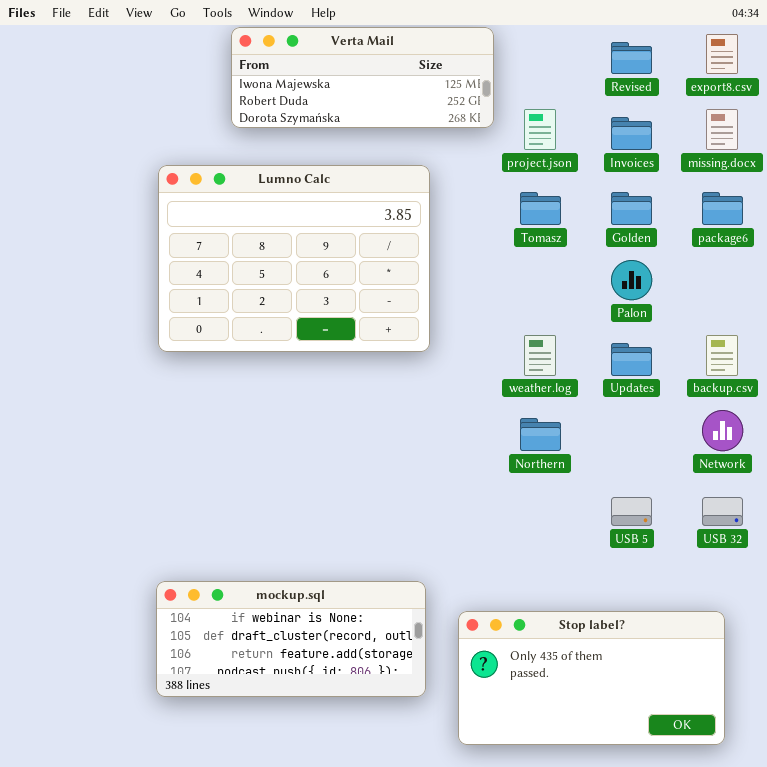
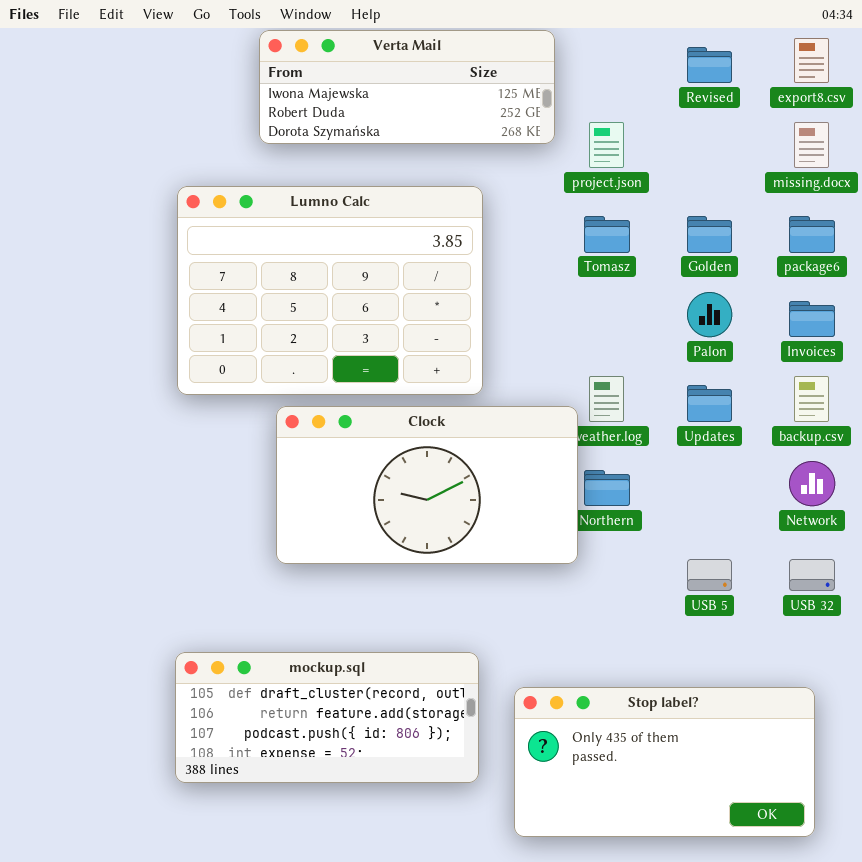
Invoices: [611,117,652,150] -> [789,301,835,337], moved
Clock: none -> [276,406,578,564], opened
mockup.sql: [156,581,426,697] -> [175,652,479,783], scrolled down 1 row

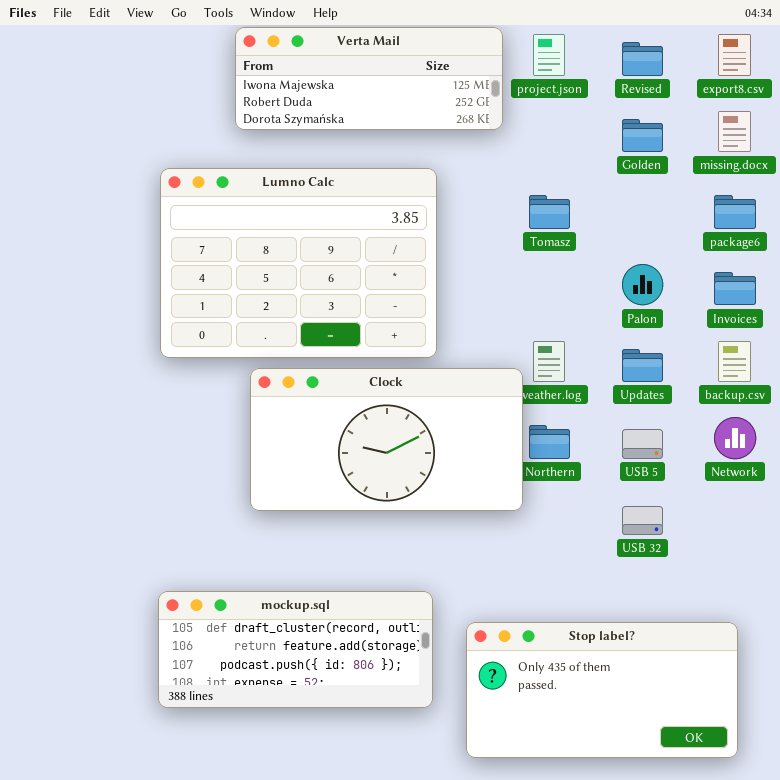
project.json: [589,122,624,168] -> [533,34,565,76], moved
Golden: [687,216,732,253] -> [622,119,663,152], moved
USB 5: [687,559,732,591] -> [622,429,663,459], moved
USB 32: [789,559,835,591] -> [622,506,663,535], moved

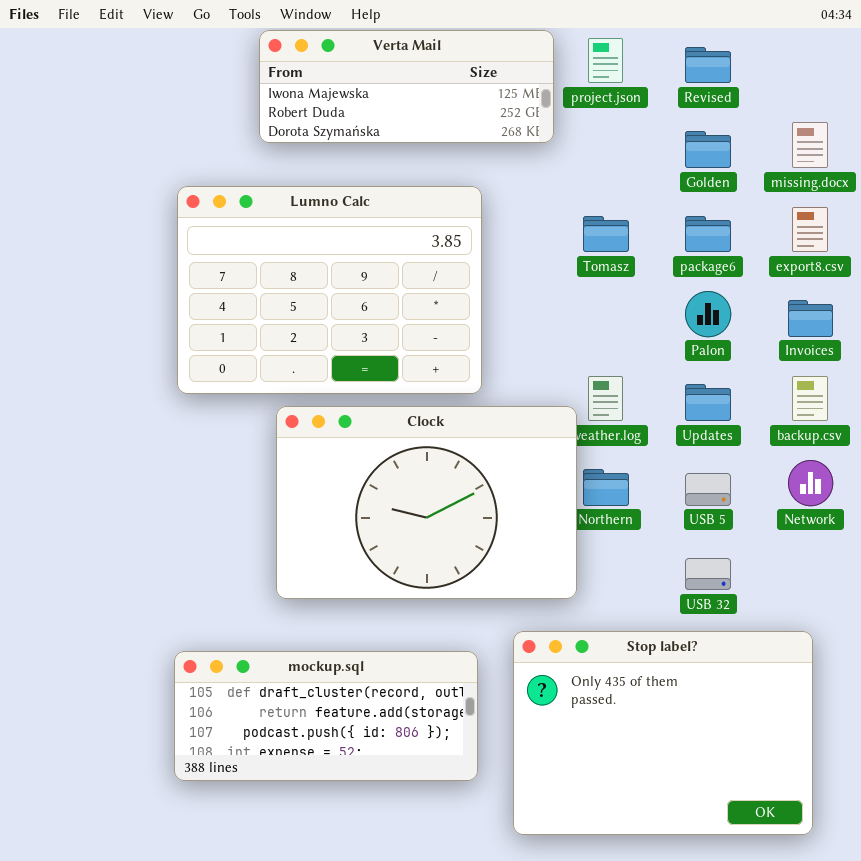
export8.csv: [718,34,751,76] -> [792,207,828,252], moved
package6: [714,195,756,229] -> [685,216,731,252], moved
Clock: [250,368,523,511] -> [276,406,577,599], resized
Stop label?: [466,622,738,758] -> [513,631,813,835], resized

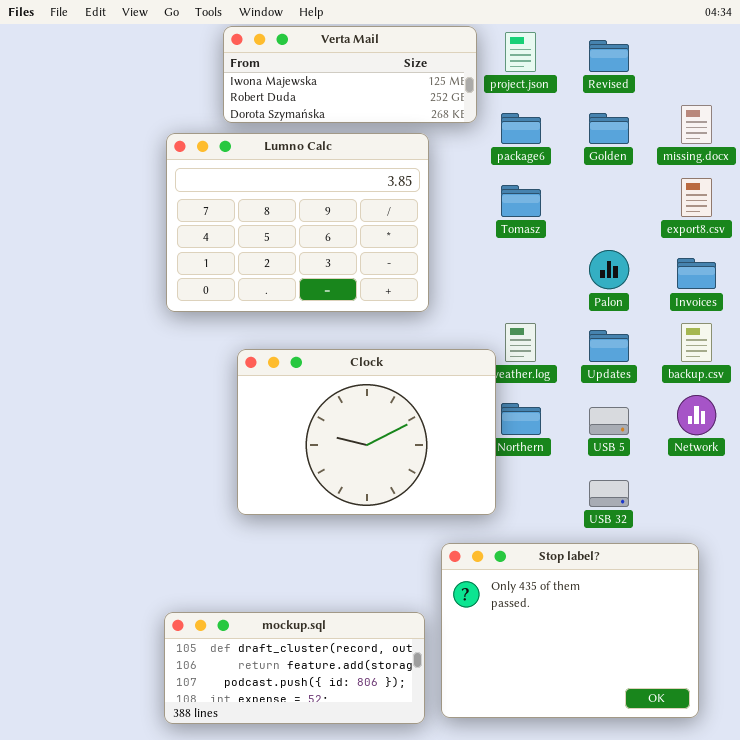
Lumno Calc: [177,186,482,394] -> [166,133,429,312], moved
package6: [685,216,731,252] -> [501,113,541,144], moved
mockup.sql: [174,651,478,781] -> [164,612,425,724], moved

